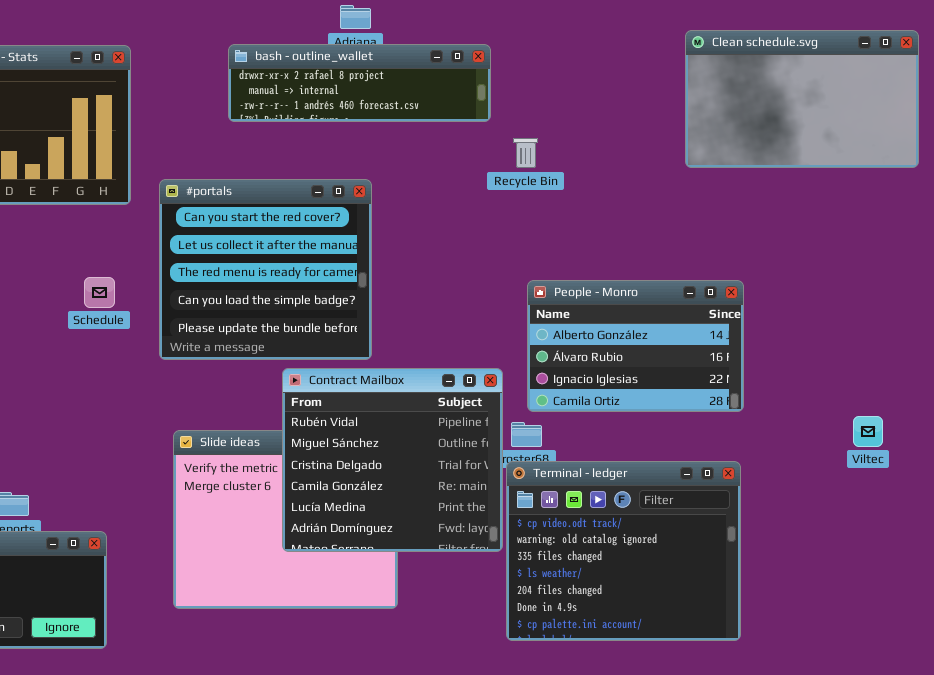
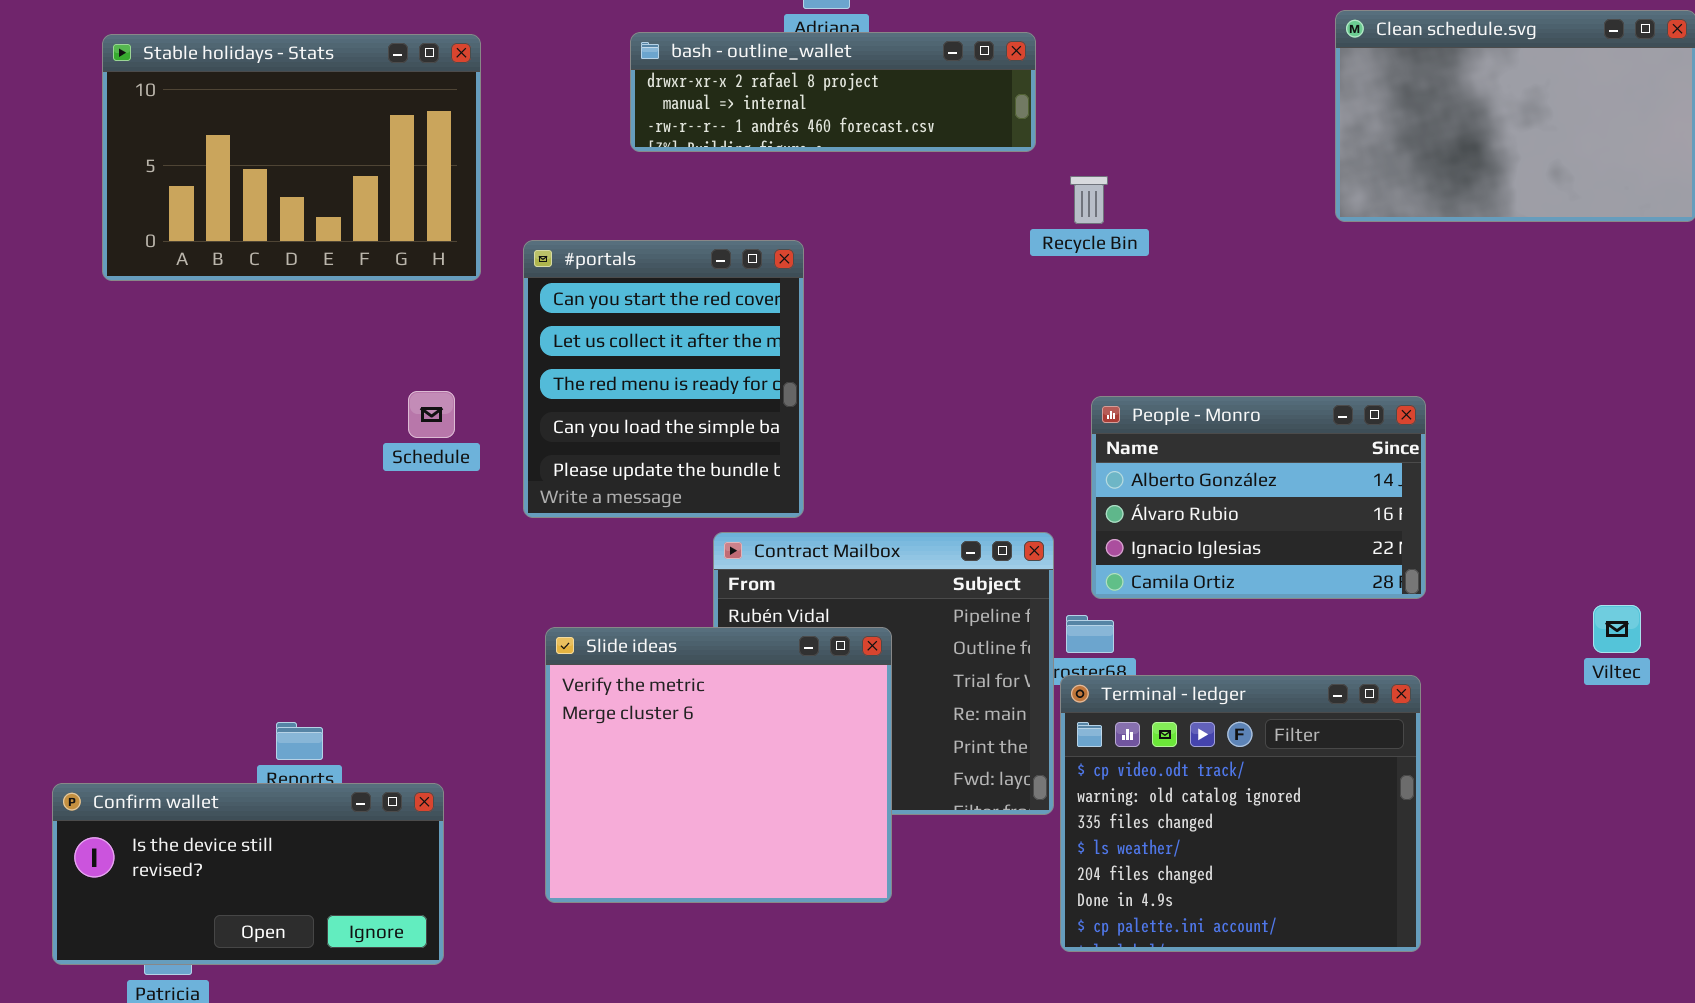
#portals: [159,179,372,360] -> [523,240,804,518], resized
Slide ideas: [173,430,398,609] -> [545,627,892,903], raised

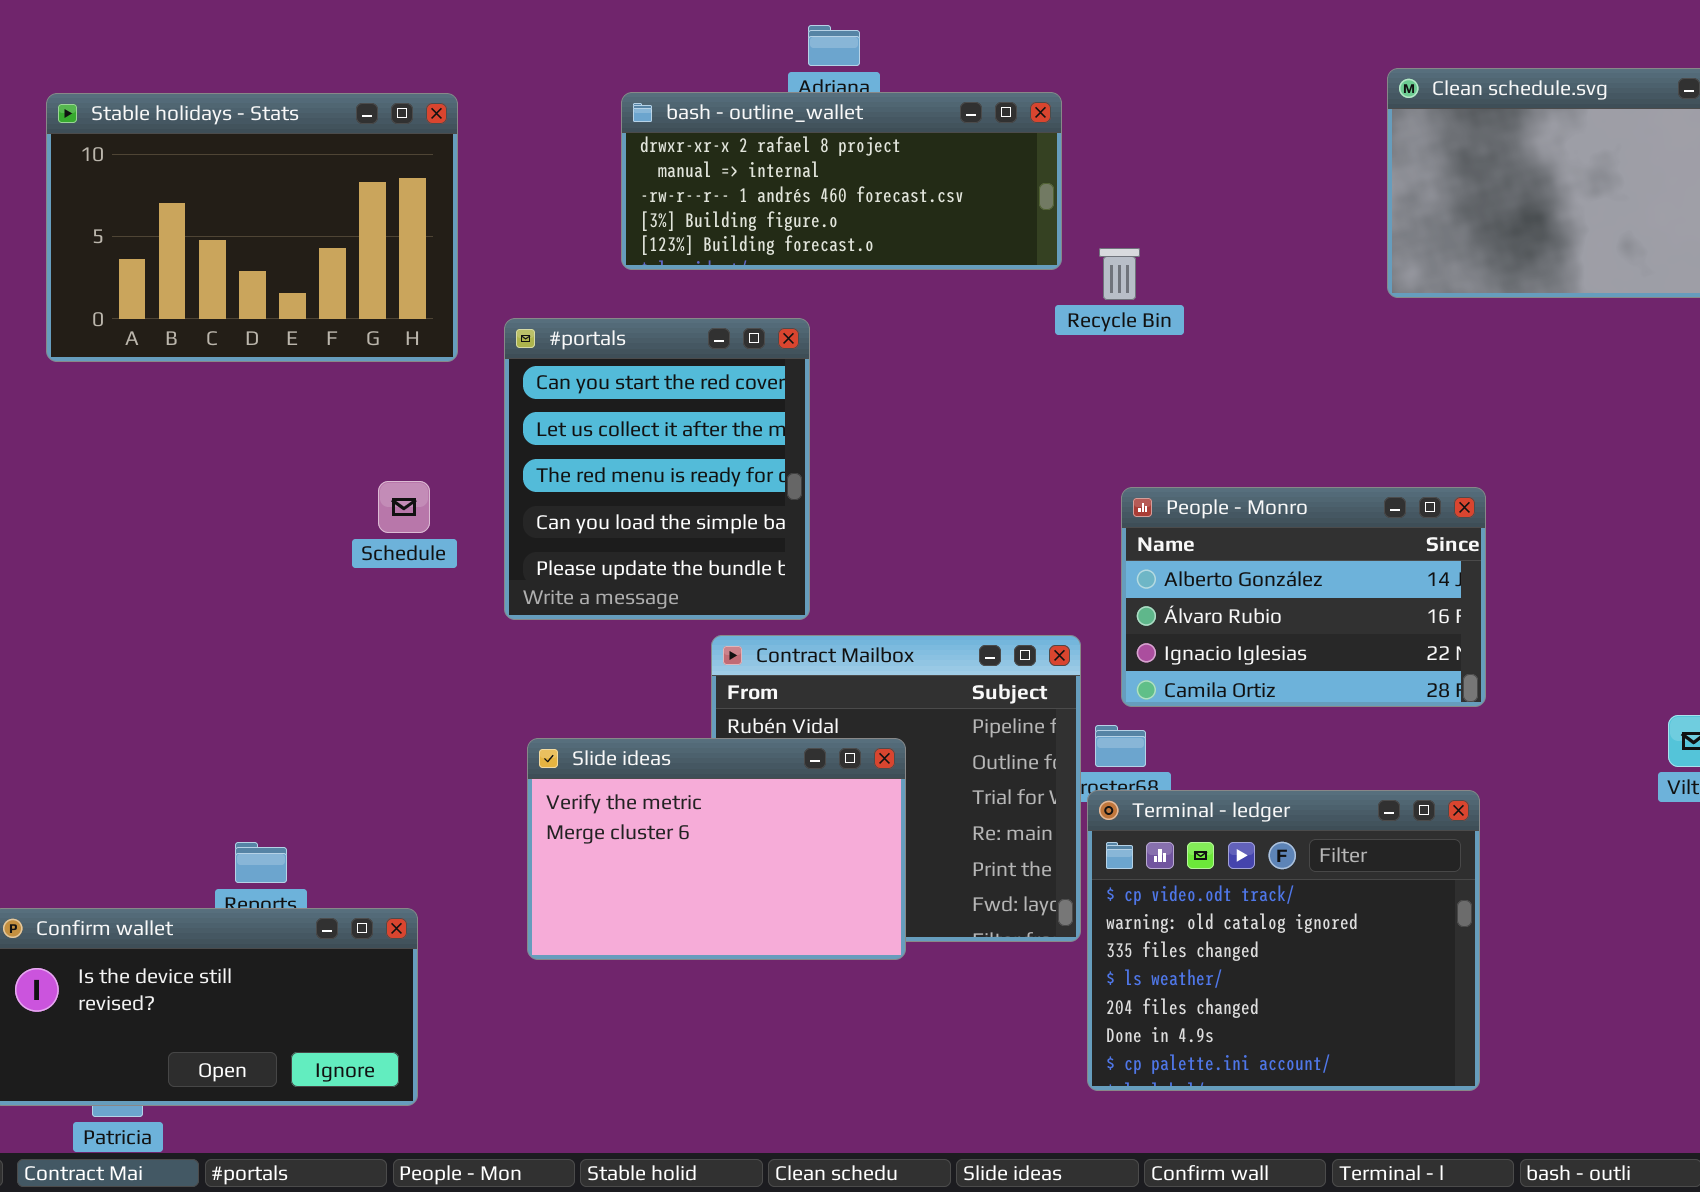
bash - outline_wallet: [630,32,1036,152] -> [621,92,1062,270], resized
Slide ideas: [545,627,892,903] -> [527,738,906,960], resized

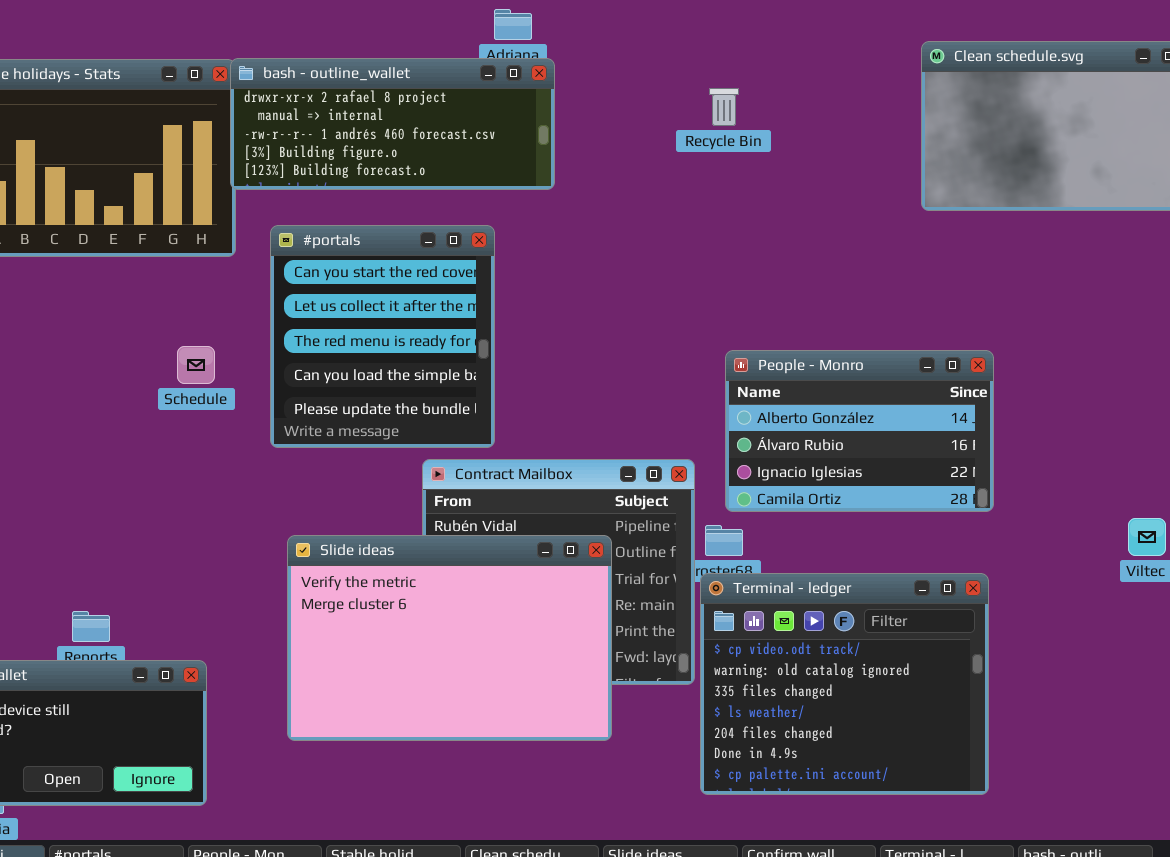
bash - outline_wallet: [621,92,1062,270] -> [230,58,555,190], moved
Recycle Bin: [1099,248,1140,300] -> [709,88,739,126], moved
Slide ideas: [527,738,906,960] -> [287,535,612,741], resized

